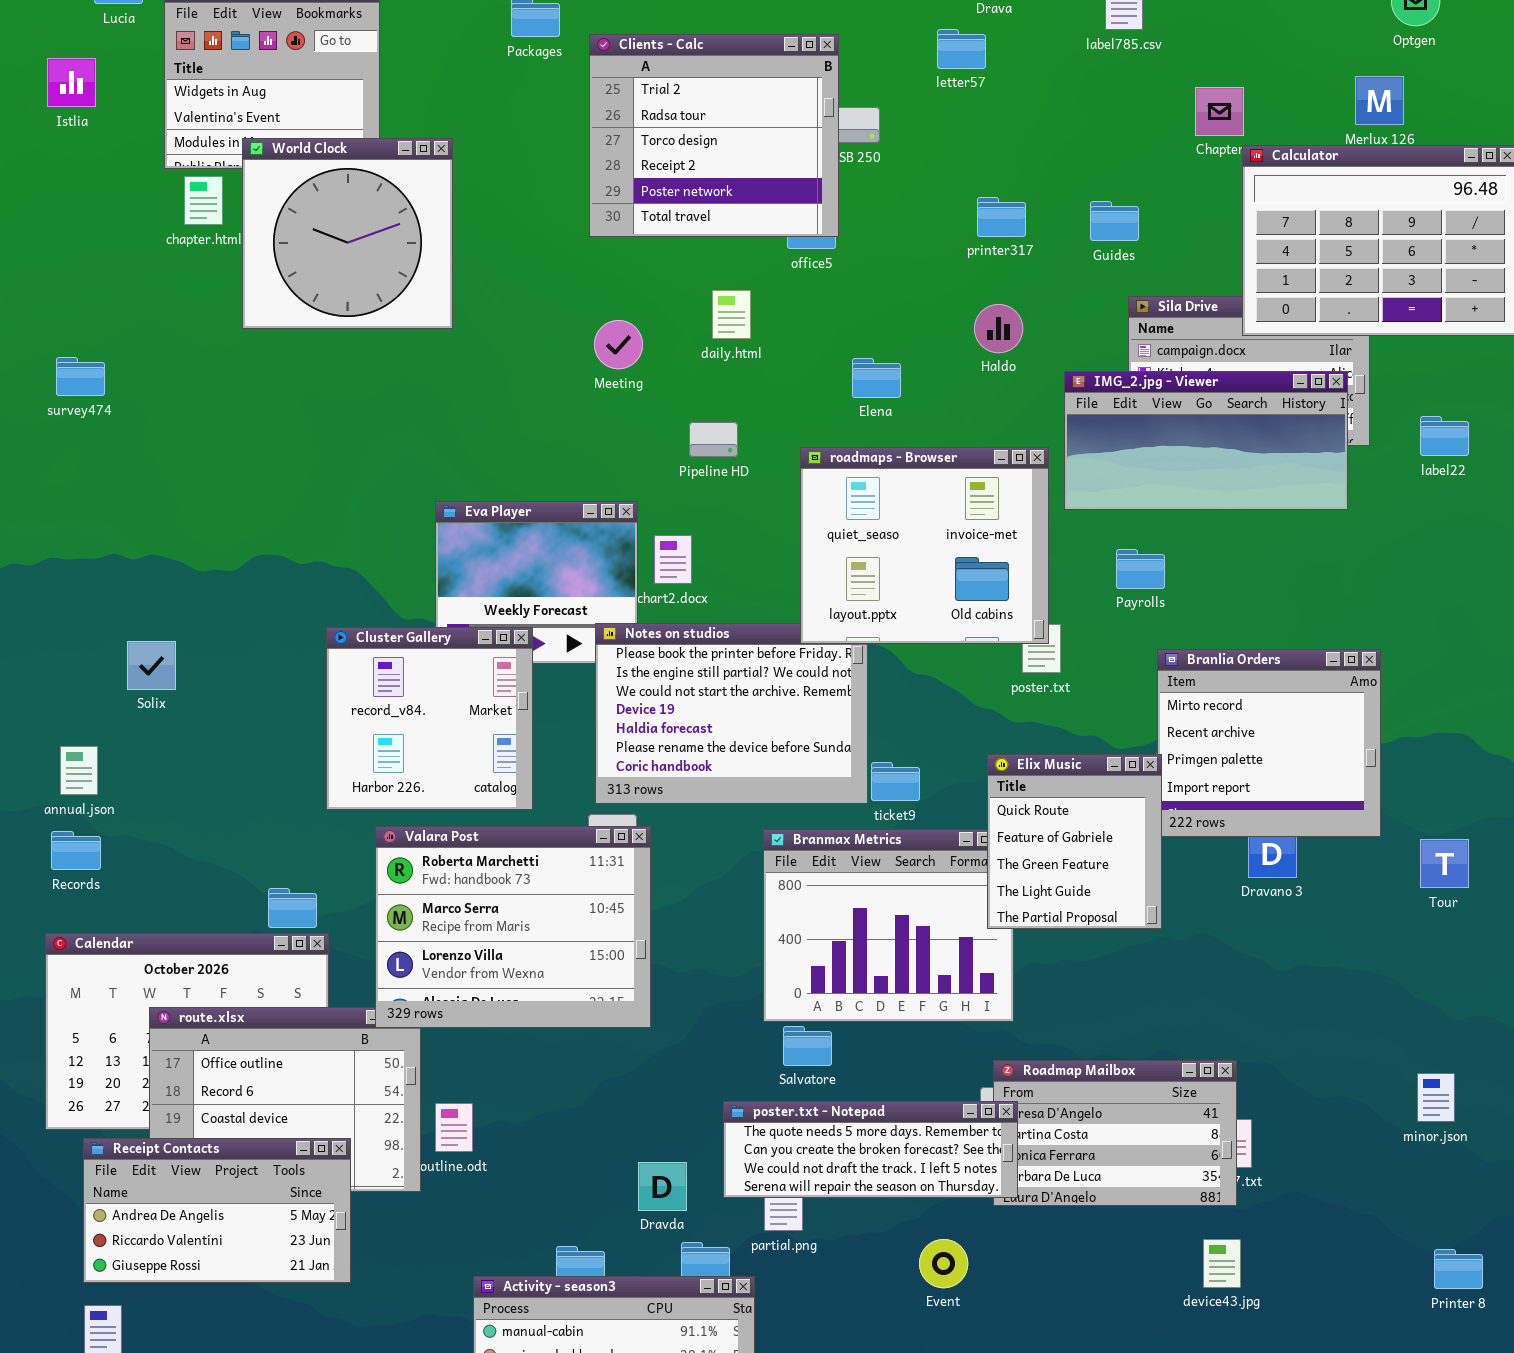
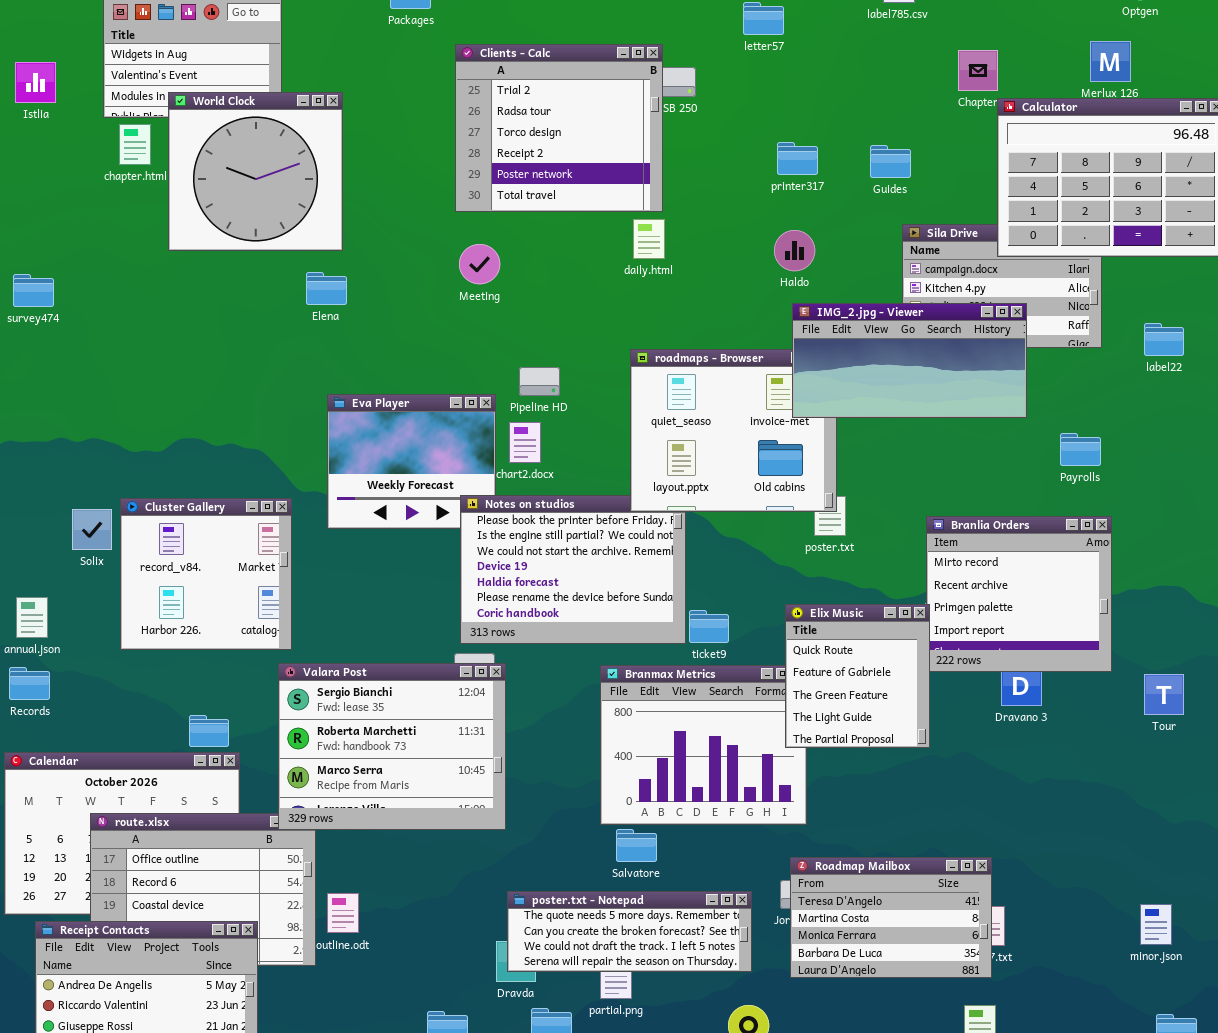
Clients - Calc: [589,34,839,237] -> [455,44,663,212], moved
Istlia: [47,58,96,107] -> [15,62,56,103], moved
daily.html: [712,290,751,339] -> [633,219,665,259], moved
Elena: [852,358,901,398] -> [306,272,347,305], moved
IMG_2.jpg - Viewer: [1064,371,1348,510] -> [792,303,1027,418], moved
Pipeline HD: [689,422,738,457] -> [519,367,560,396], moved
Payrolls: [1116,549,1165,589] -> [1060,433,1101,466], moved
Cluster Gallery: [326,627,533,810] -> [120,498,292,650], moved
Valara Post: [375,826,651,1028] -> [278,663,506,830], scrolled up 1 row
minor.json: [1417,1073,1455,1122] -> [1140,904,1172,945], moved
poster.txt - Notepad: [723,1101,1018,1198] -> [507,891,752,972], moved

